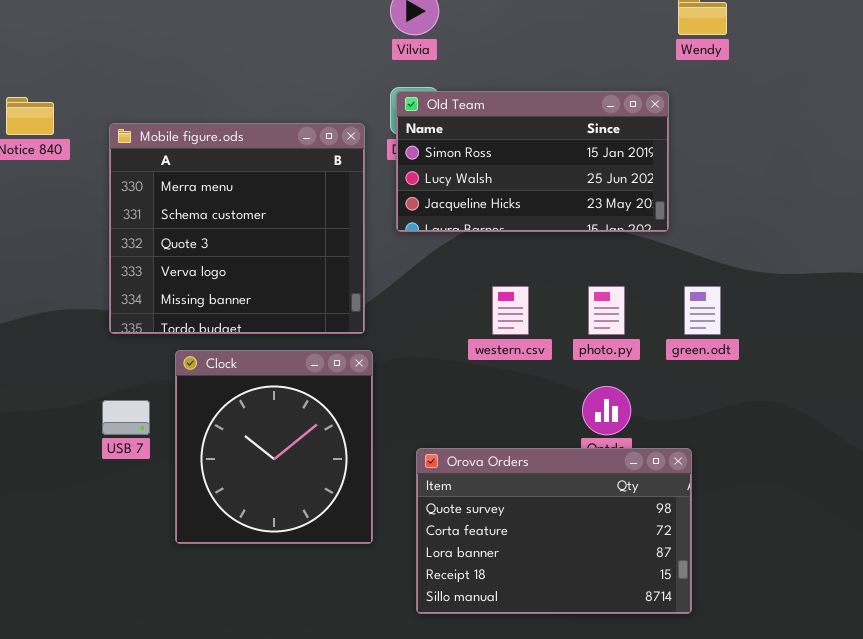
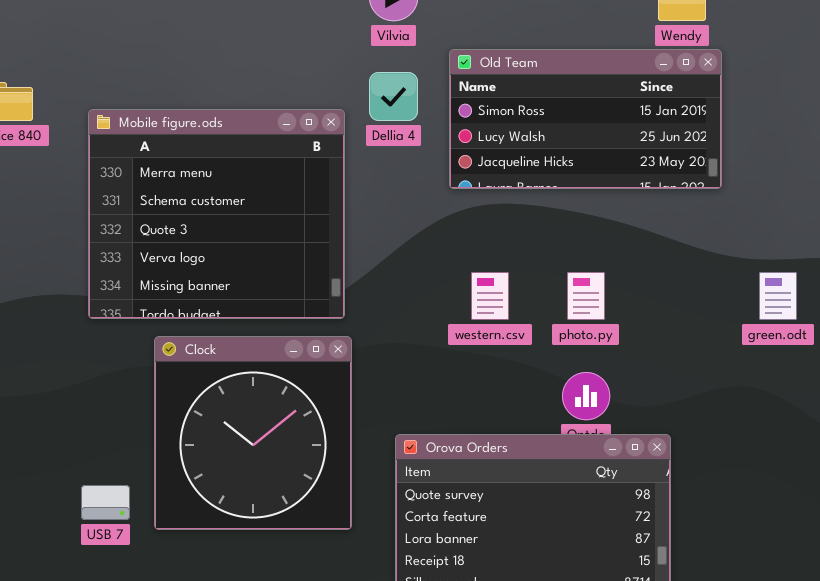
Old Team: [396,91,669,232] -> [449,49,722,189], moved
green.odt: [684,286,721,335] -> [759,272,797,320], moved
USB 7: [102,400,150,435] -> [81,485,130,520], moved

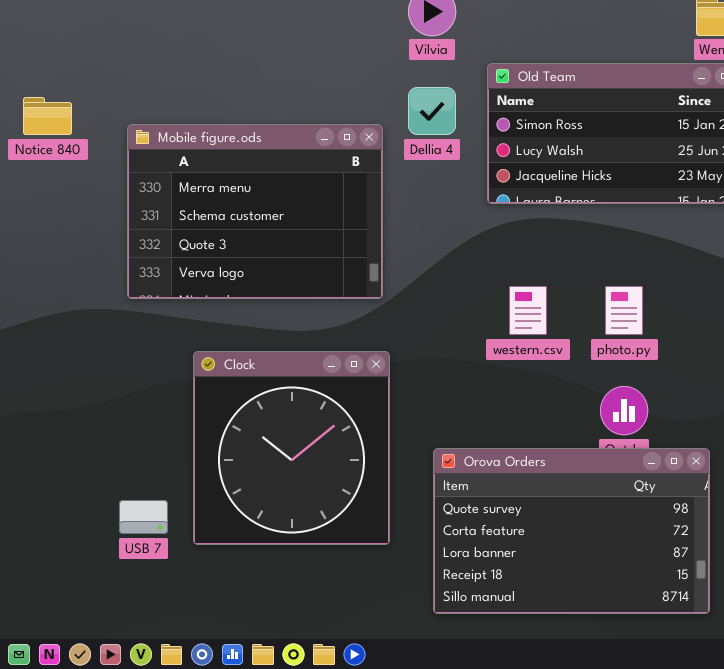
Mobile figure.ods: [88,109,345,319] -> [127,124,383,299], resized

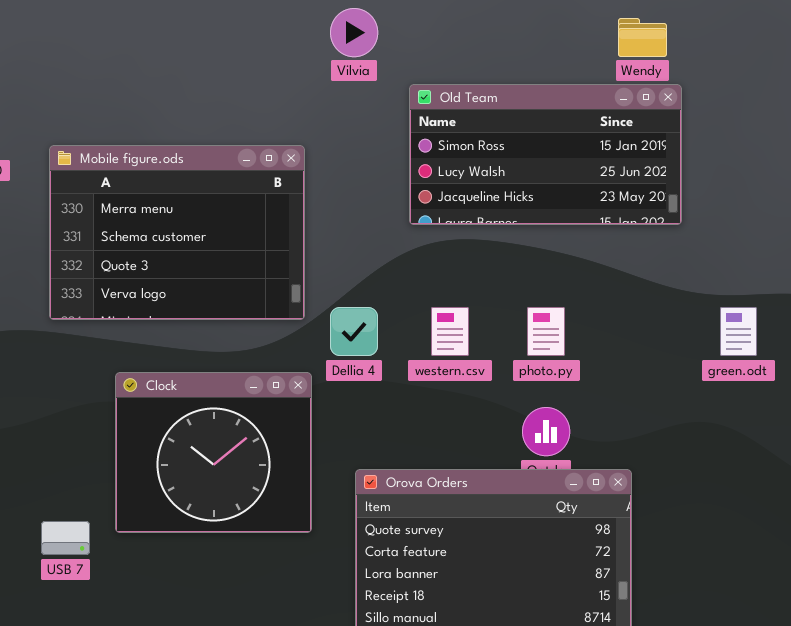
Dellia 4: [408,87,456,135] -> [330,307,378,356], moved
Clock: [193,351,390,545] -> [115,372,312,533], resized

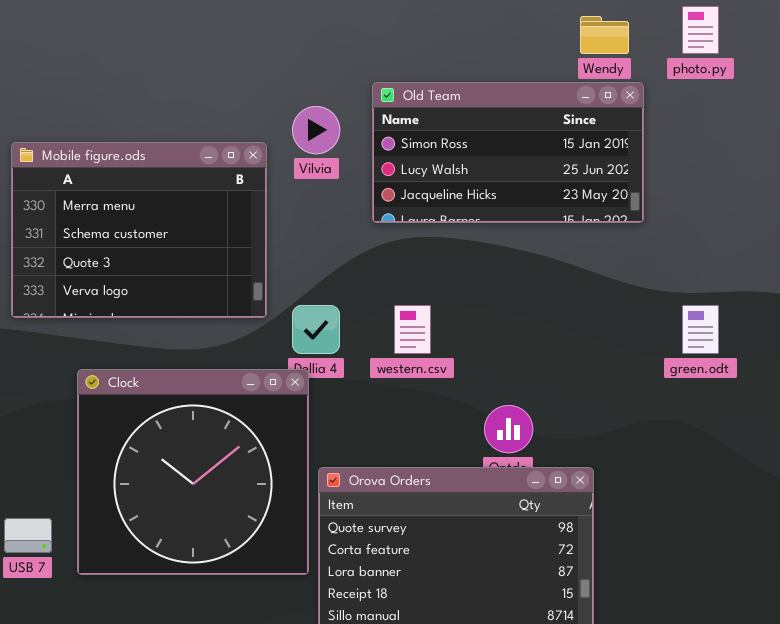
Vilvia: [330,8,378,57] -> [292,106,340,154], moved
photo.py: [527,307,565,356] -> [682,6,719,54], moved
Clock: [115,372,312,533] -> [77,369,309,575], resized

